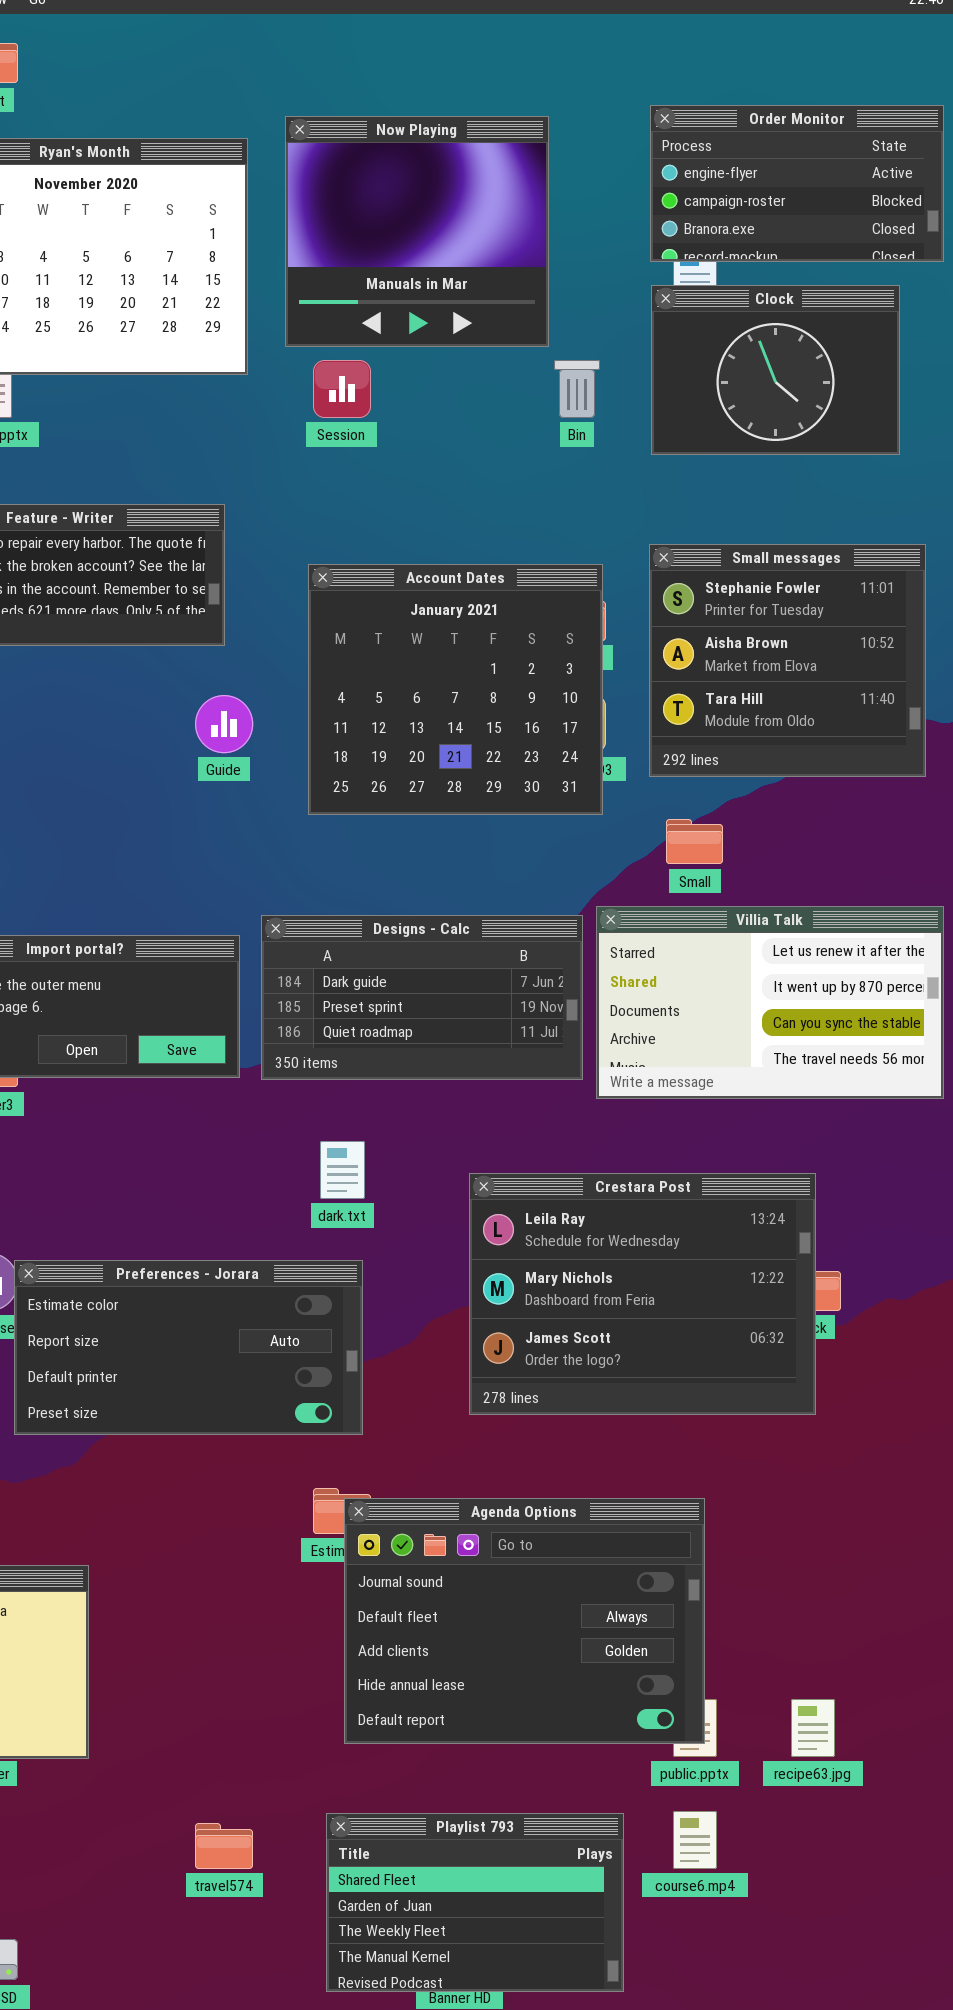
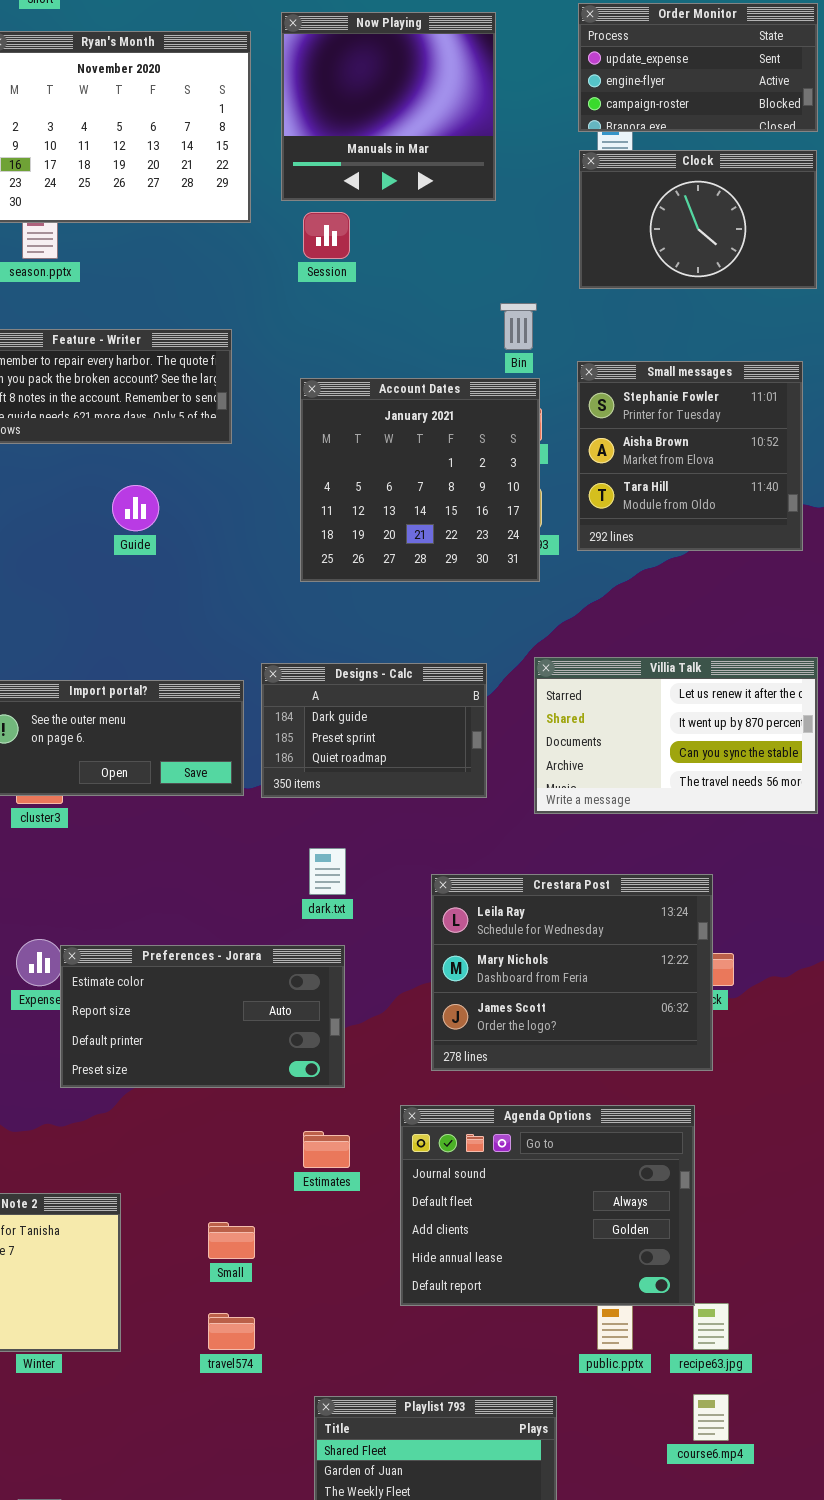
Order Monitor: [650,105,944,262] -> [578,3,818,132], scrolled up 1 row
Clock: [651,285,900,455] -> [579,150,817,289], resized
Bin: [554,360,600,418] -> [500,303,537,350], moved
Guide: [195,695,253,753] -> [112,485,159,531], moved
Small: [666,819,723,864] -> [208,1222,255,1259], moved
Designs - Calc: [261,915,583,1080] -> [261,663,487,798], resized
Agenda Options: [344,1498,705,1744] -> [400,1105,695,1306], moved
course6.mp4: [673,1811,717,1869] -> [693,1394,729,1441], moved
travel574: [195,1823,253,1869] -> [208,1313,255,1350], moved

